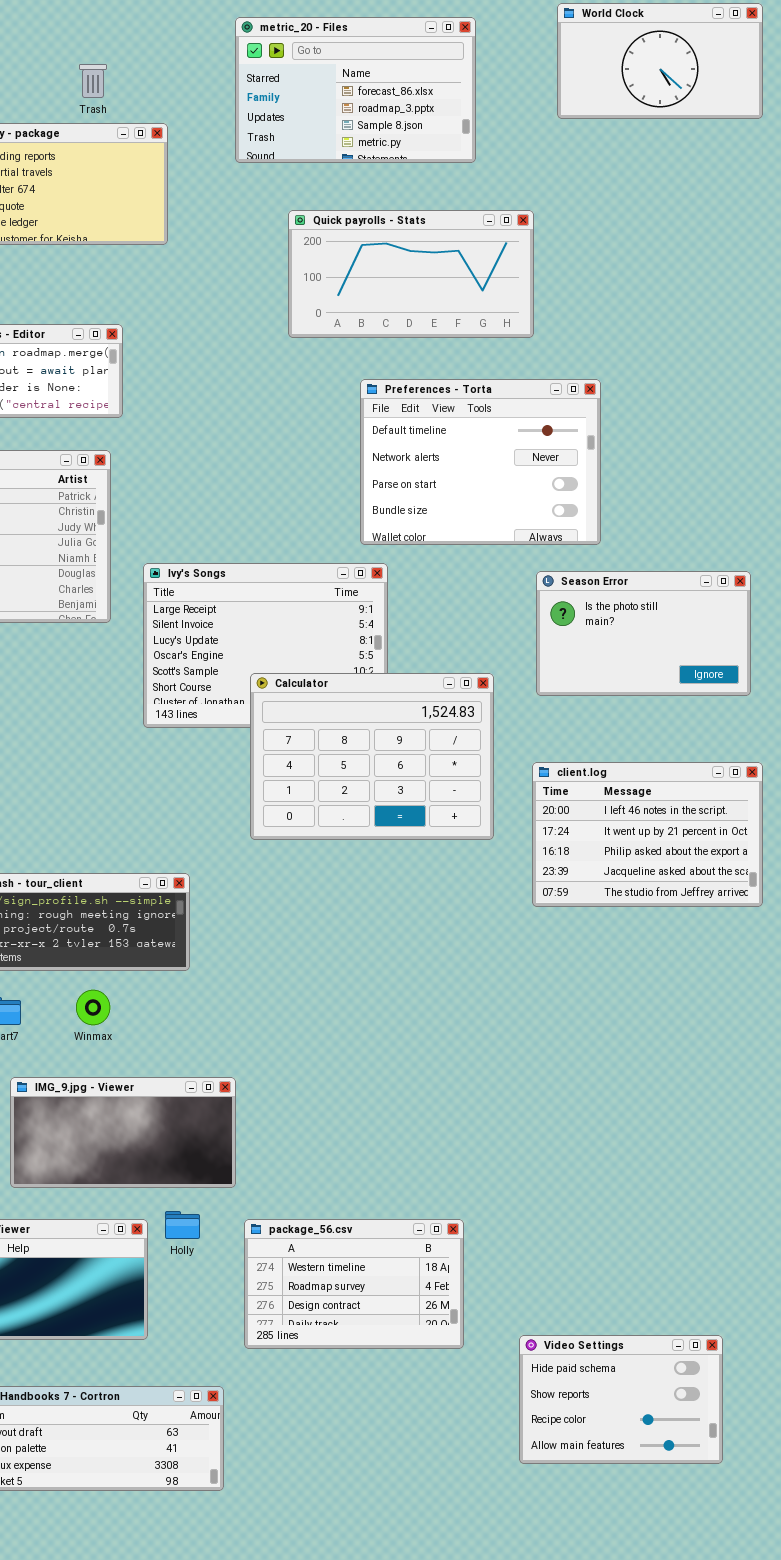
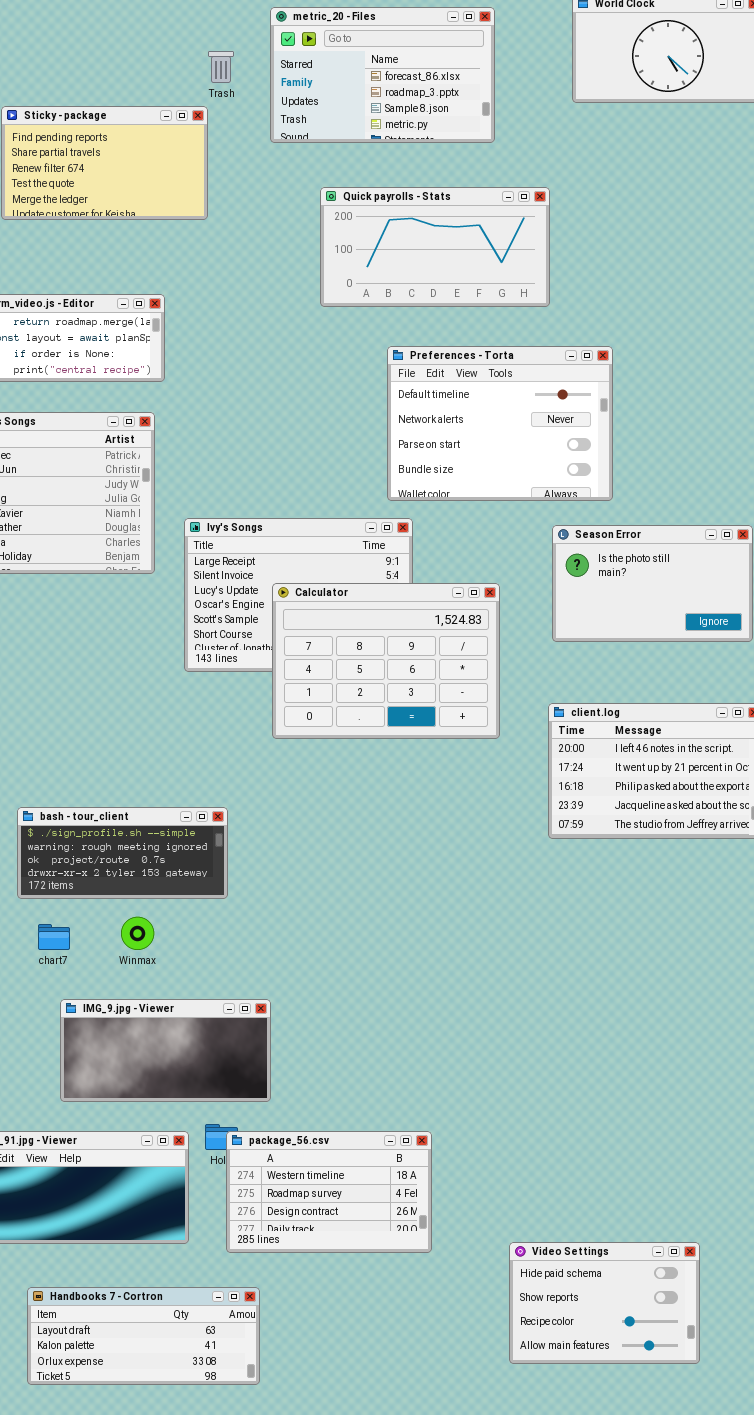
Trash: [79,64,107,98] -> [208,51,234,83], moved
Calculator: [250,673,494,840] -> [272,583,500,739], moved
package_56.csv: [244,1219,464,1349] -> [226,1131,432,1253], moved
Video Settings: [519,1335,723,1464] -> [509,1242,700,1364], moved

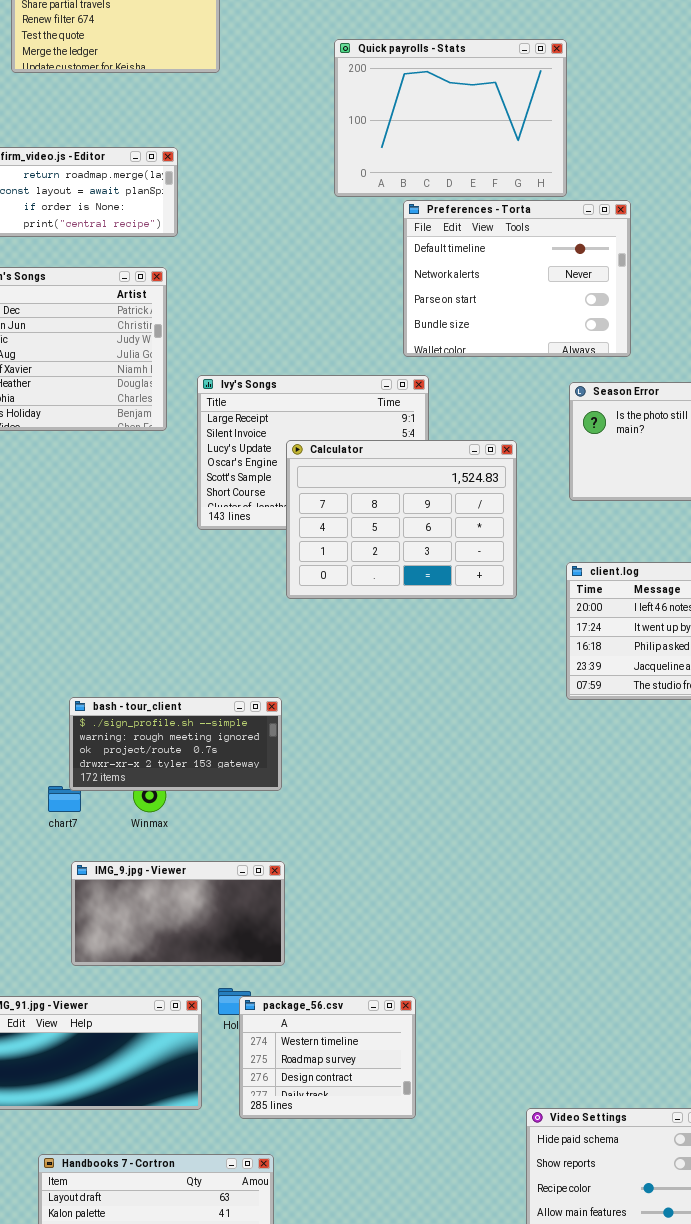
Quick payrolls - Stats: [320,187,550,307] -> [334,39,567,197], resized
bash - tour_client: [17,807,228,899] -> [69,697,282,791], moved
package_56.csv: [226,1131,432,1253] -> [239,996,416,1119], resized

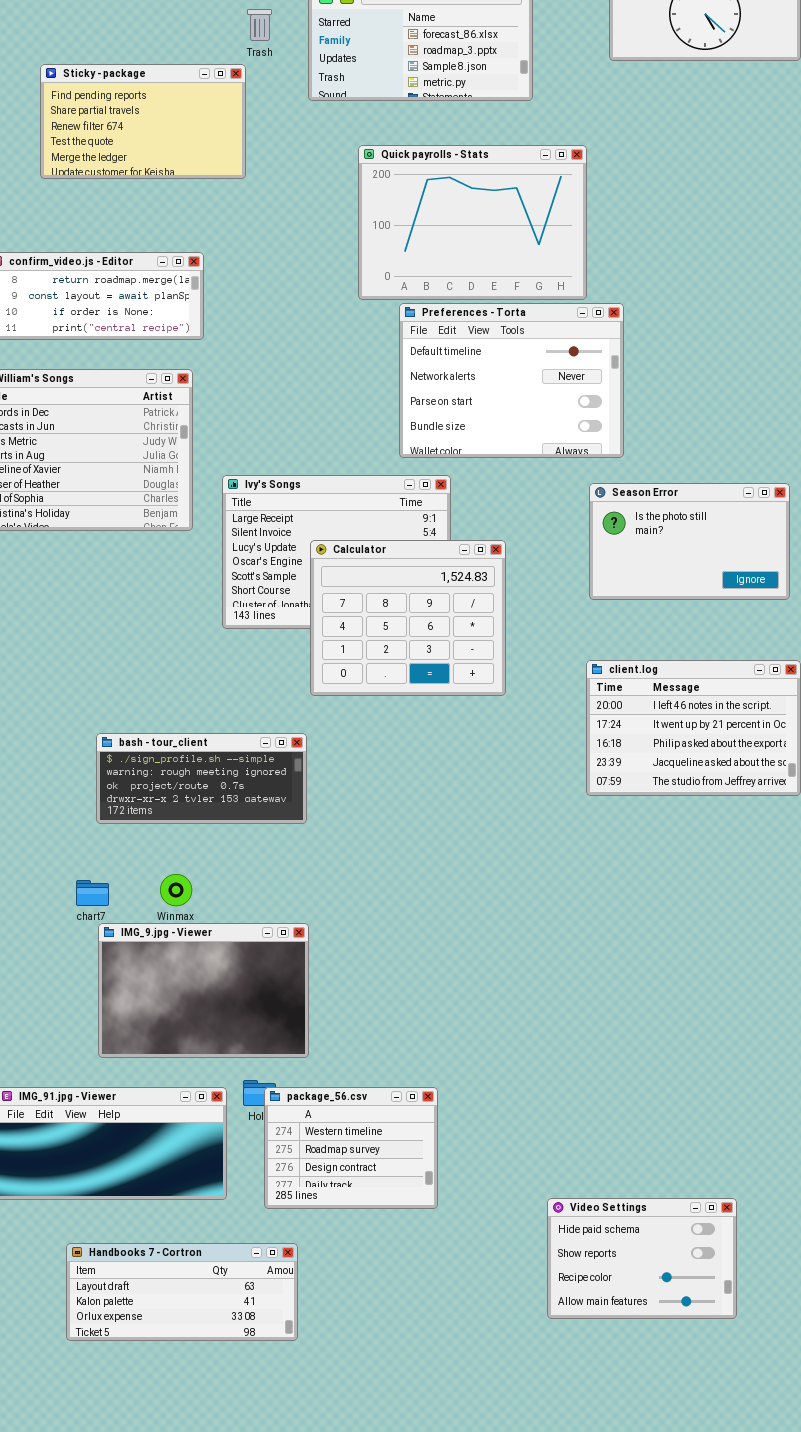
Preferences - Torta: [403,200,631,357] -> [399,303,624,458], moved
Calculator: [286,440,517,599] -> [310,540,506,696], resized
bash - tour_client: [69,697,282,791] -> [96,733,307,824], moved
IMG_9.jpg - Viewer: [71,861,285,966] -> [98,923,309,1058], resized

